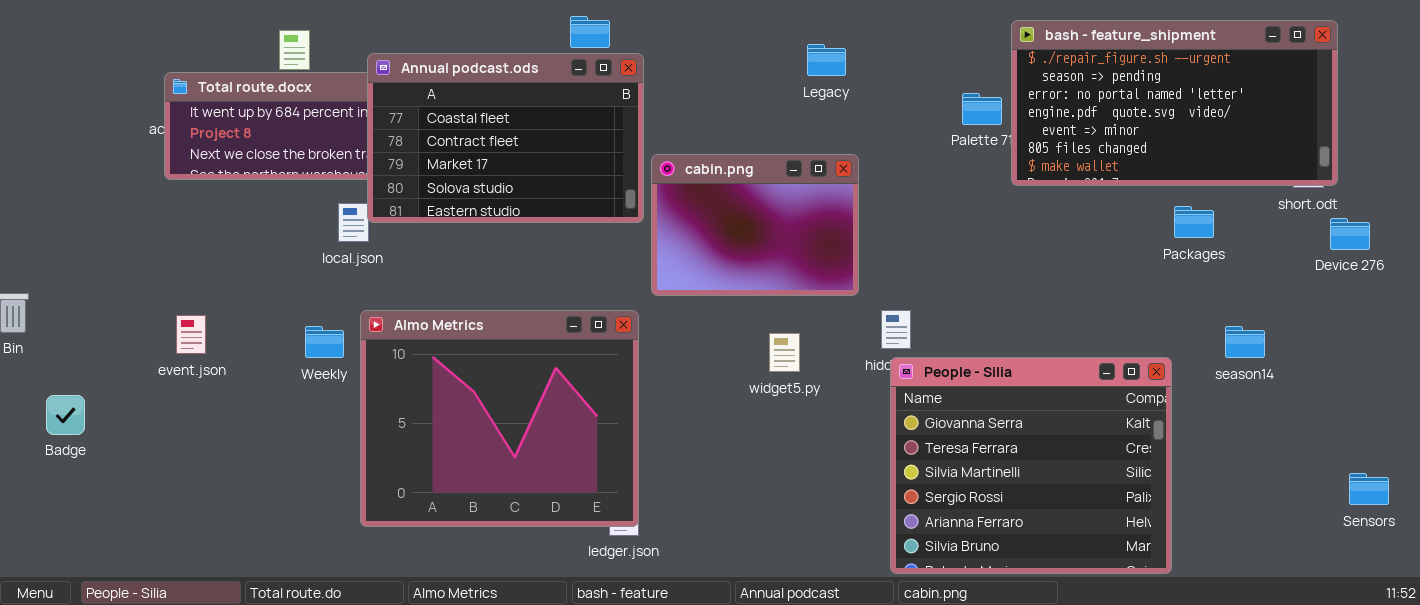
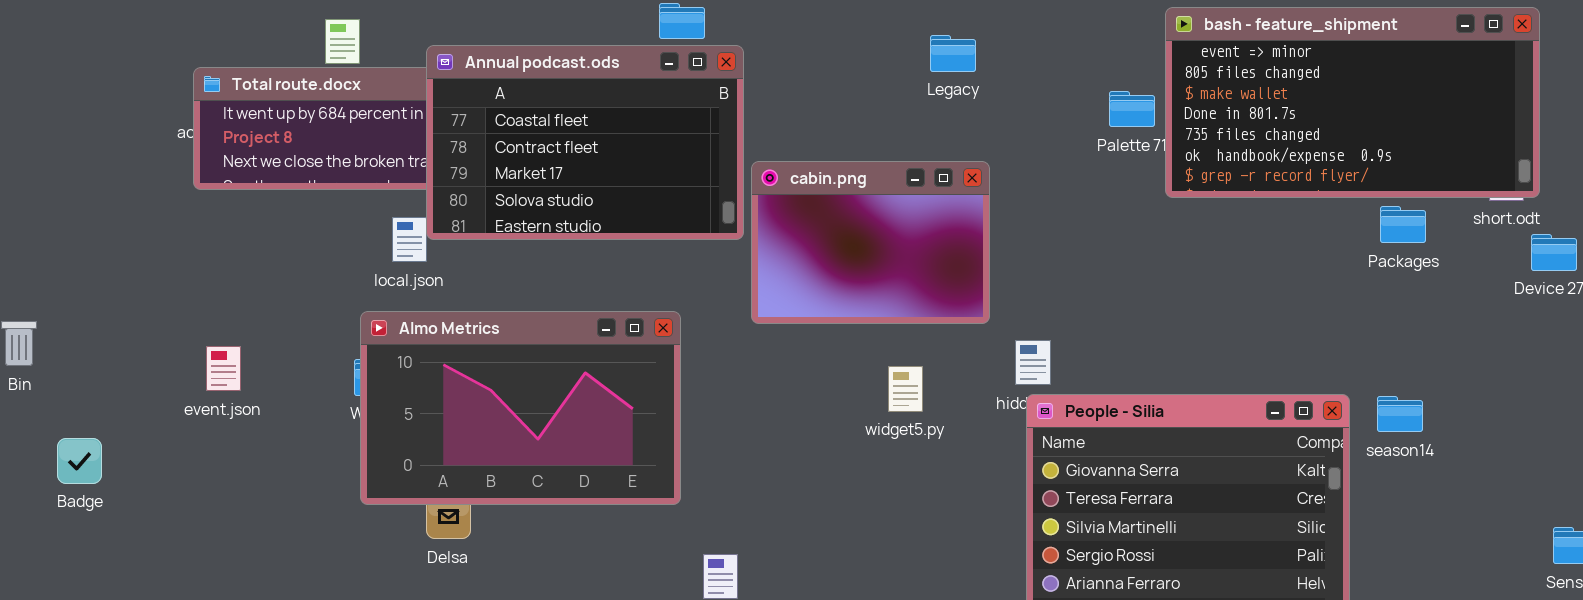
bash - feature_shipment: [1011,20,1338,186] -> [1165,7,1540,198], scrolled down 4 rows
Packages: [1174,206,1214,238] -> [1380,206,1426,243], moved
Almo Metrics: [360,310,639,527] -> [360,311,681,505], moved, resized
season14: [1225,326,1265,358] -> [1377,396,1423,432], moved

